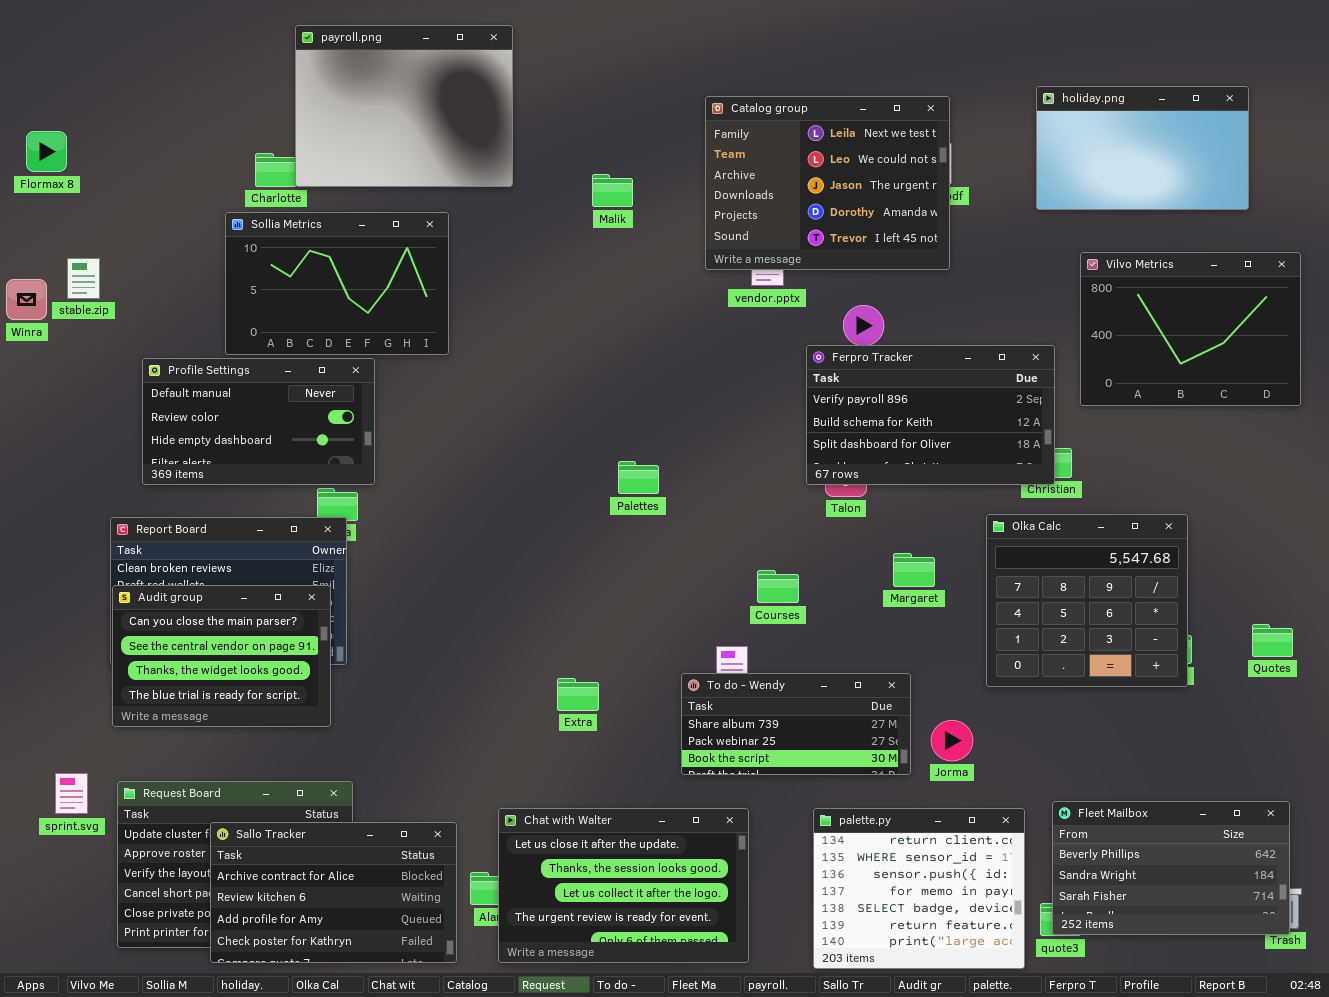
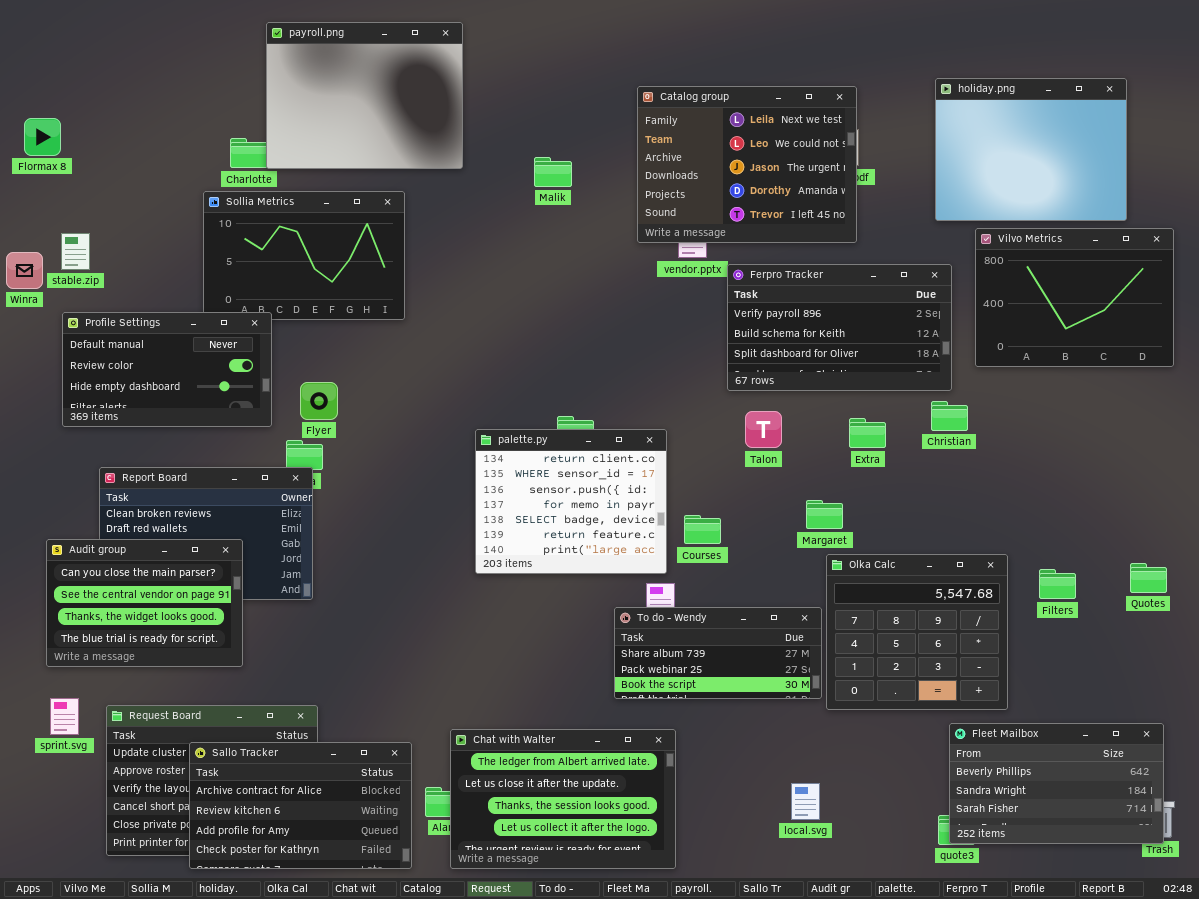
holiday.png: [1036,86,1249,210] -> [935,78,1127,221], resized
Ferpro Tracker: [806,345,1055,485] -> [727,264,952,391], moved
Profile Settings: [142,358,375,485] -> [62,312,272,427], moved
Olka Calc: [986,514,1188,687] -> [826,554,1008,710], moved
Audit group: [112,585,331,727] -> [46,539,243,667], moved
Extra: [557,678,599,711] -> [849,418,886,448], moved
Chat with Walter: [498,808,749,963] -> [450,729,676,869], scrolled up 1 row
palette.py: [813,808,1025,969] -> [475,429,667,574], moved

